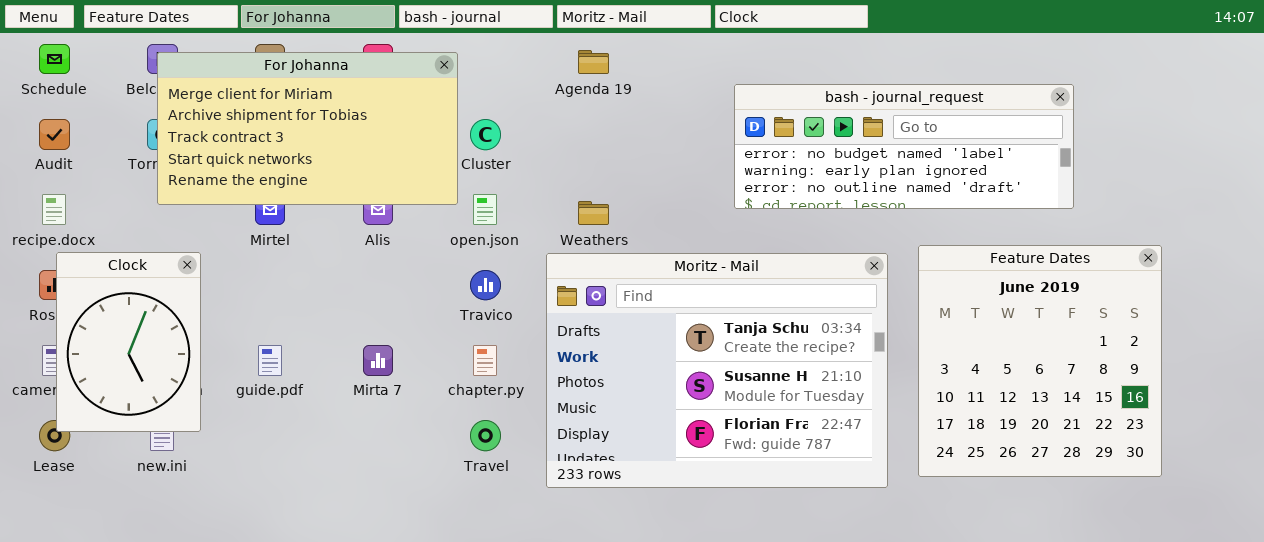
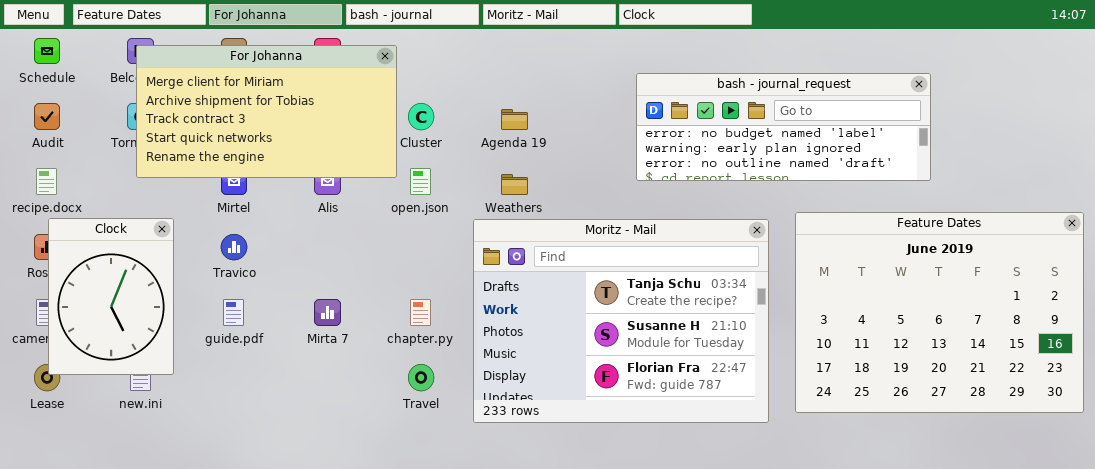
Agenda 19: [578,50,609,74] -> [501,109,528,130], moved
Feature Dates: [918,245,1162,477] -> [795,212,1084,413], resized
Travico: [470,270,501,300] -> [221,234,247,260], moved

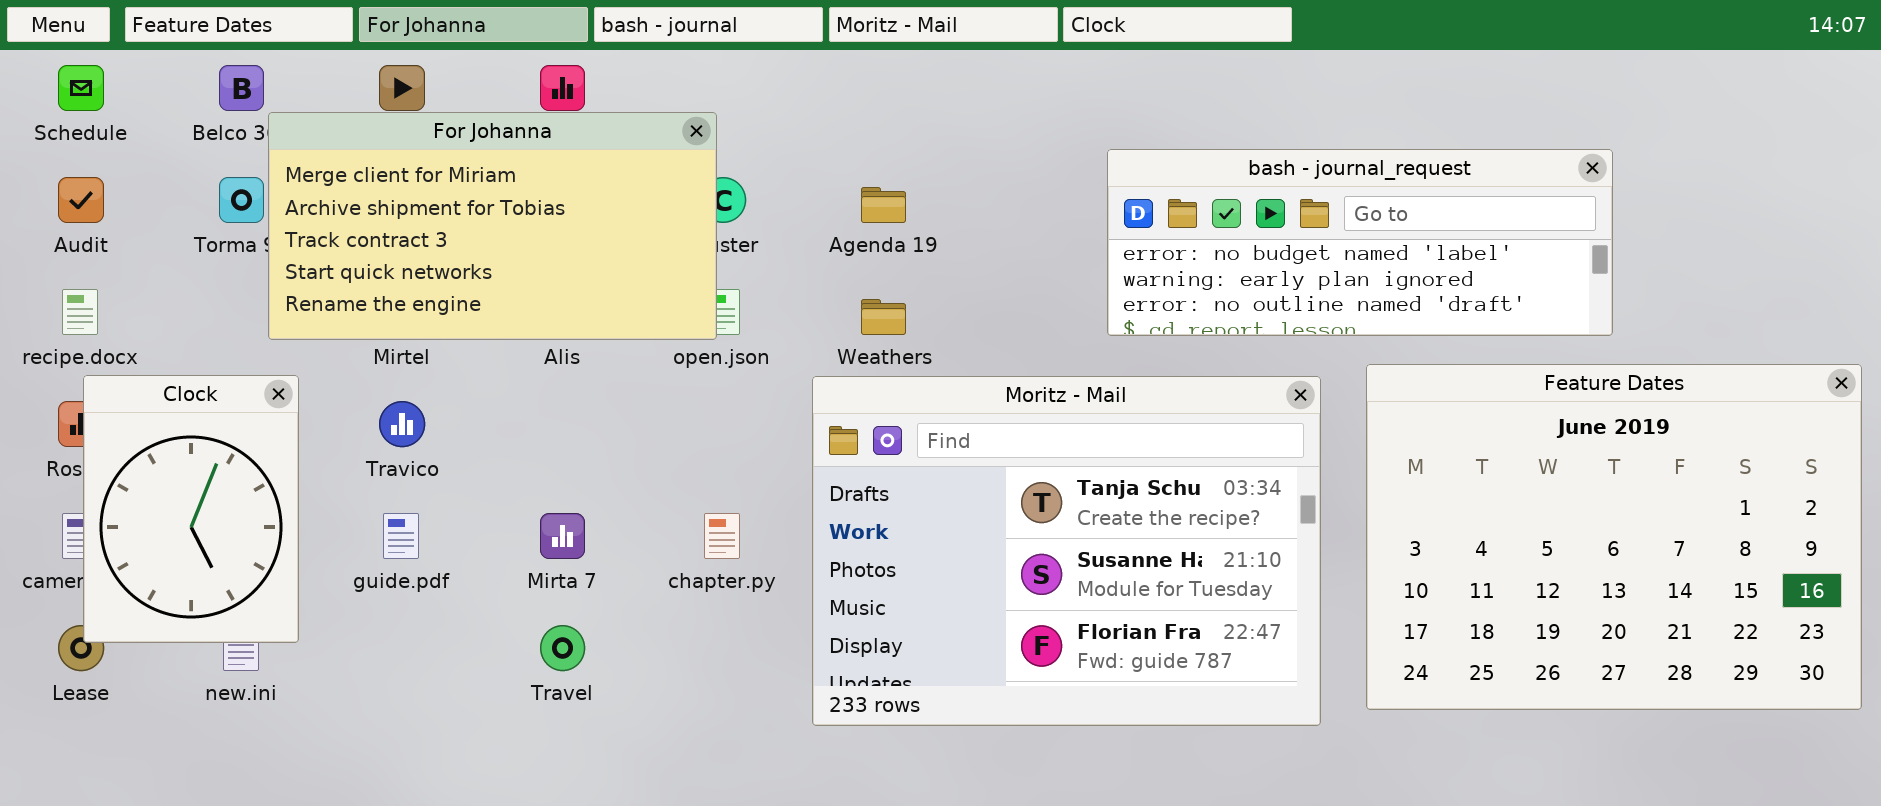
For Johanna: [136,45,397,178] -> [268,112,717,340], moved
bash - journal_request: [636,73,931,181] -> [1107,149,1613,336], moved
Travel: [408,364,434,391] -> [540,625,585,671], moved

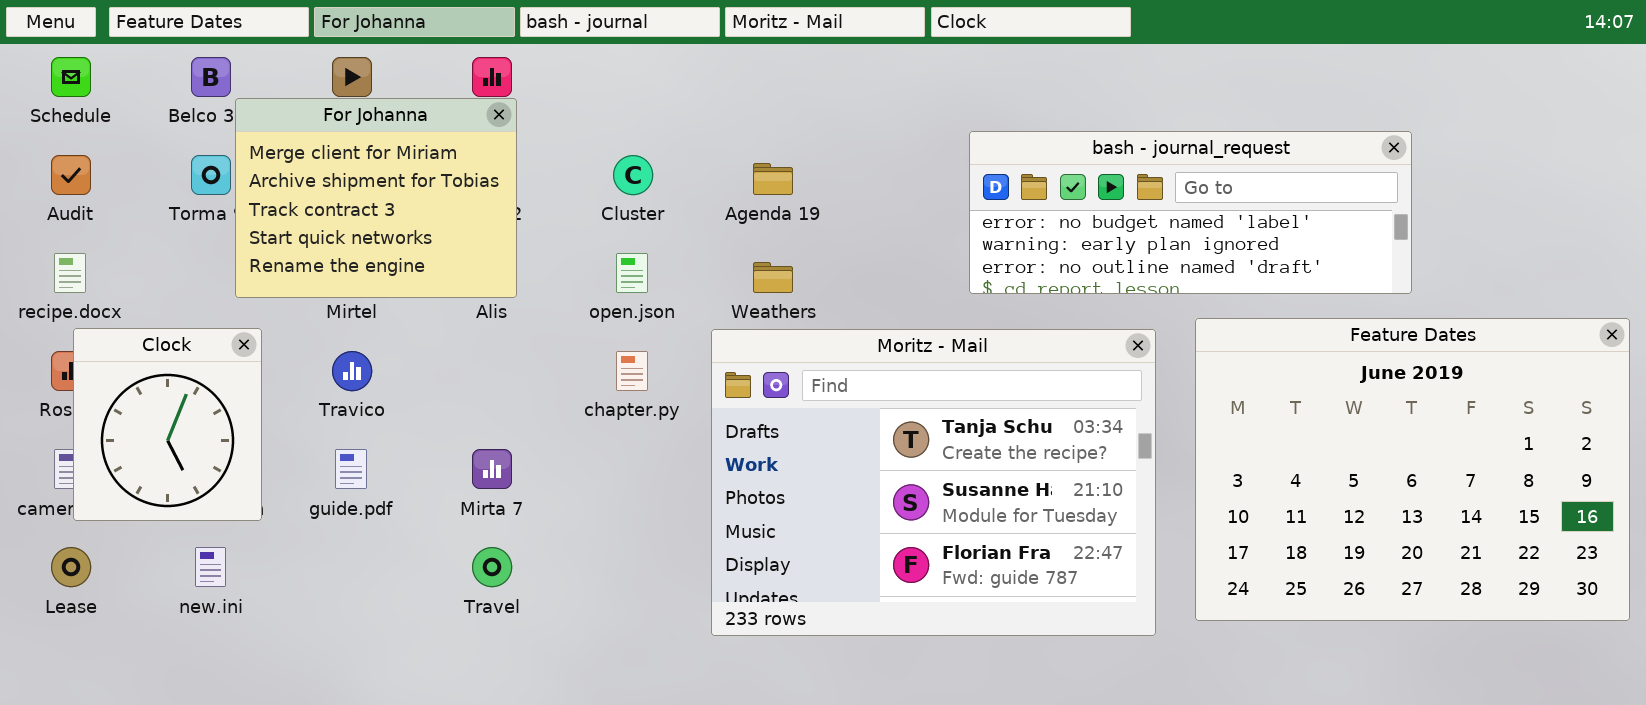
For Johanna: [268,112,717,340] -> [235,98,517,298], resized
Clock: [83,375,299,643] -> [73,328,262,521], resized
chapter.py: [704,513,740,559] -> [616,351,648,391], moved

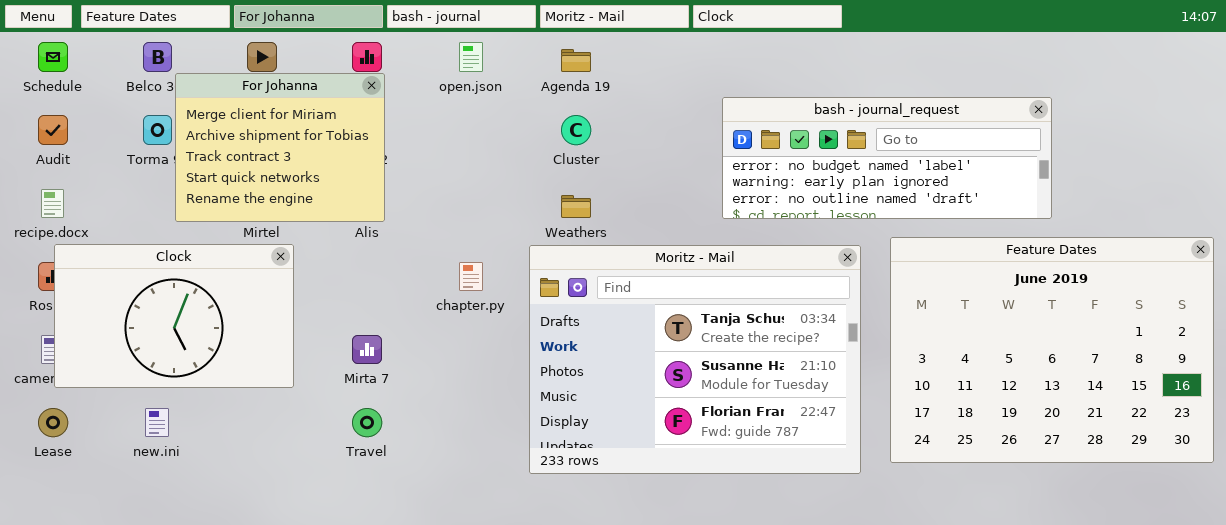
Cluster: [613,155,653,195] -> [561,115,591,145], moved
Agenda 19: [753,163,793,195] -> [561,49,591,72], moved
open.json: [616,253,648,293] -> [459,42,483,72], moved
Clock: [73,328,262,521] -> [54,244,294,388], resized

